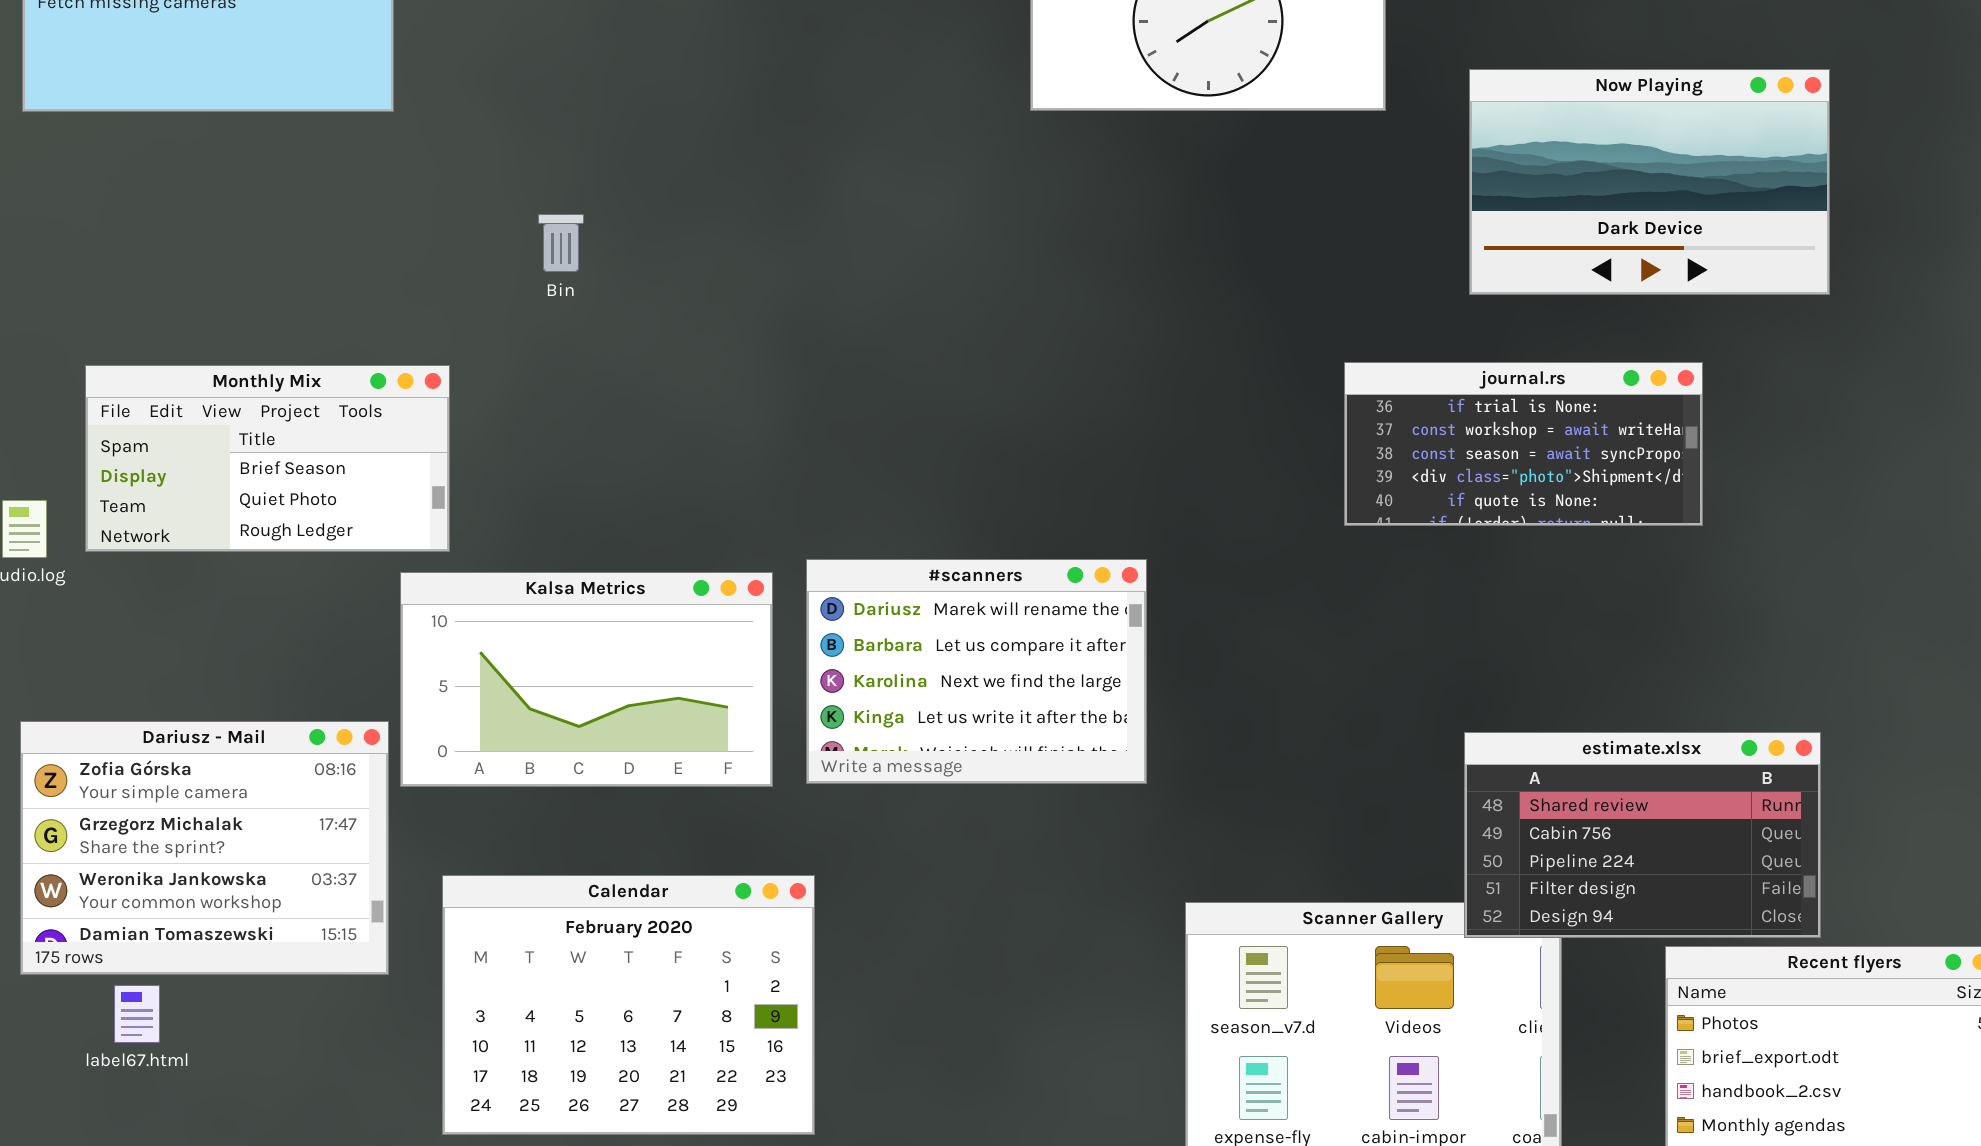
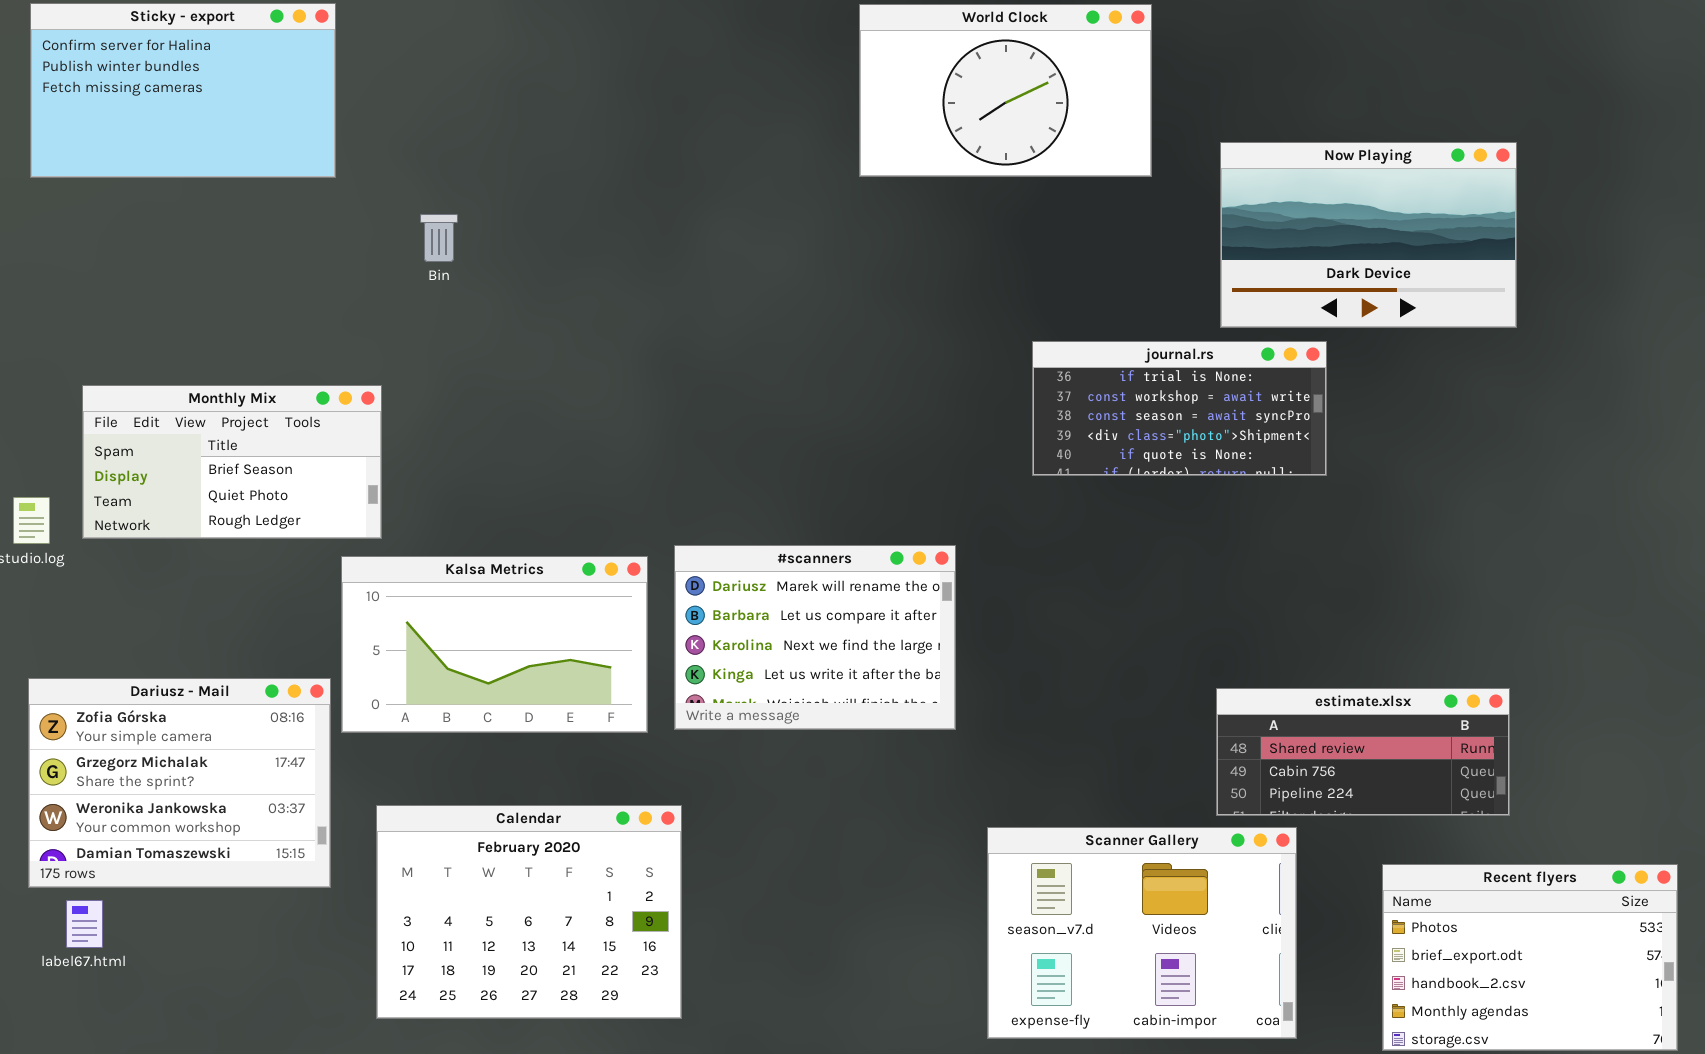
Bin: [538,214,584,272] -> [420,214,458,262], moved
journal.rs: [1344,362,1703,526] -> [1032,341,1327,476], moved
estimate.xlsx: [1464,732,1821,938] -> [1216,688,1510,816], resized
label67.html: [114,985,160,1043] -> [66,900,103,948], moved

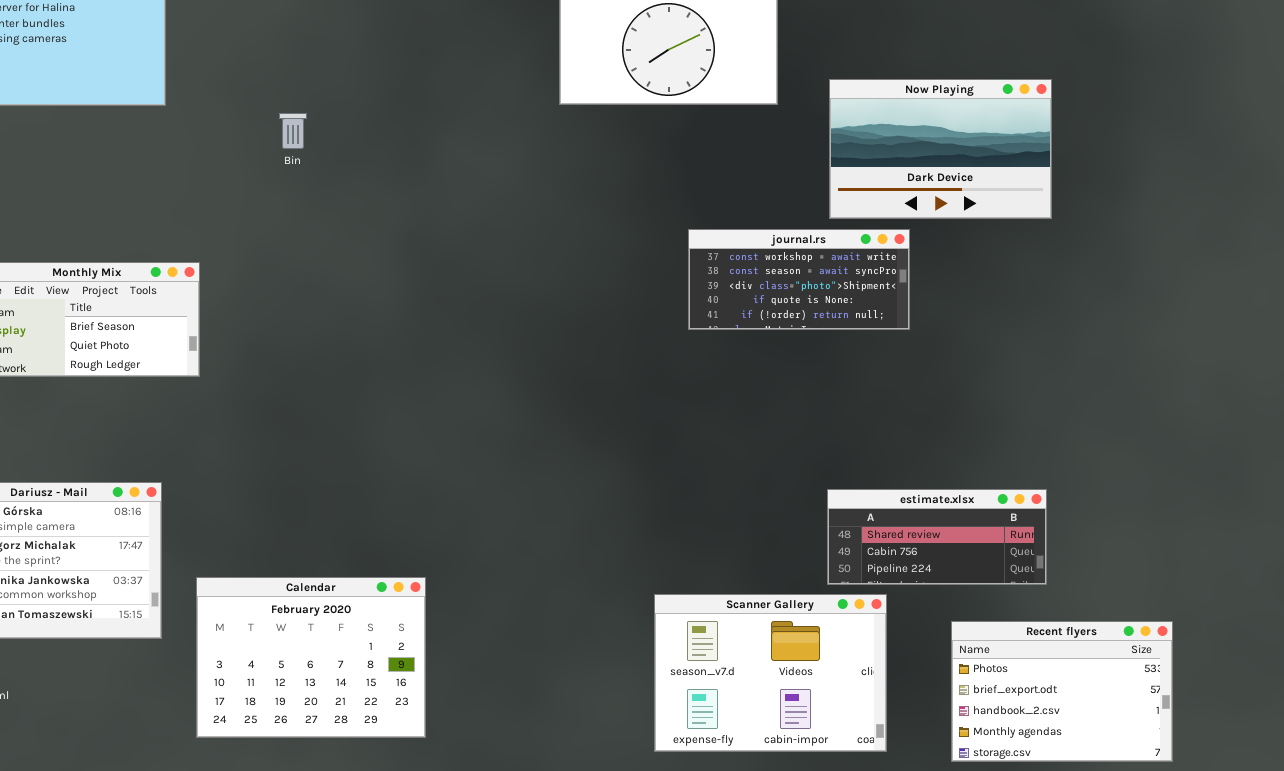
Bin: [420,214,458,262] -> [279,113,307,149], moved
journal.rs: [1032,341,1327,476] -> [688,229,910,330], scrolled down 1 row
#scanners: [674,545,956,730] -> none, closed
Kalsa Metrics: [341,556,648,733] -> none, closed

